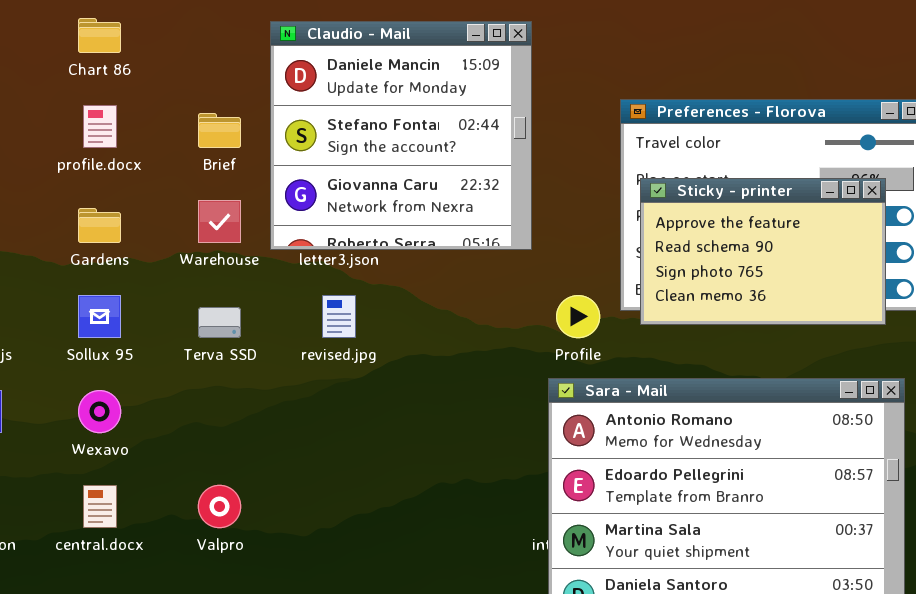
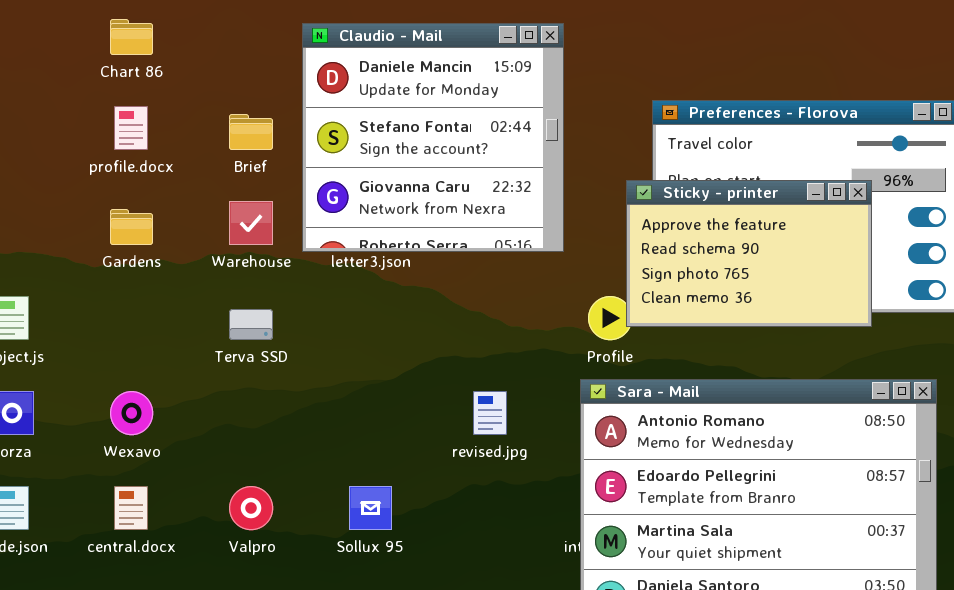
Sticky - printer: [640,178,886,325] -> [626,180,872,327], moved
Sollux 95: [78,295,121,338] -> [349,486,392,530], moved
revised.jpg: [322,295,356,338] -> [473,391,507,435], moved

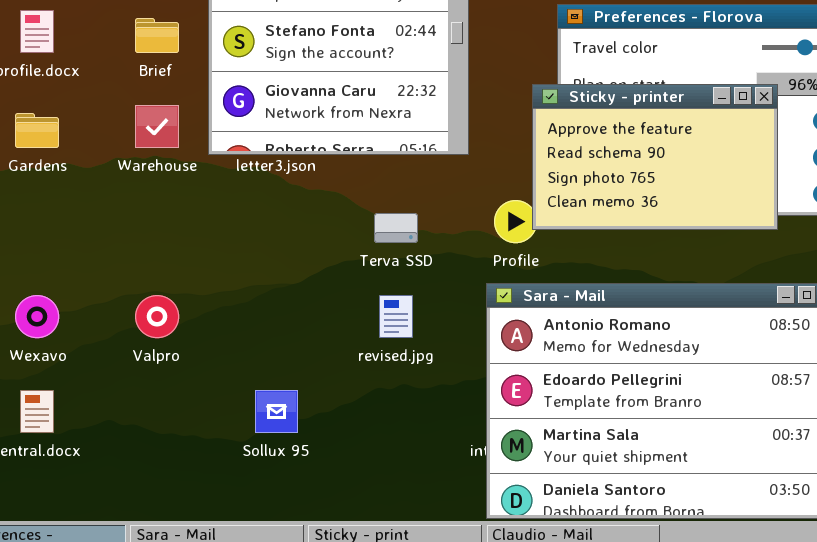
Terva SSD: [229,309,273,340] -> [374,213,418,243], moved
Valpro: [229,486,273,530] -> [135,295,179,338], moved

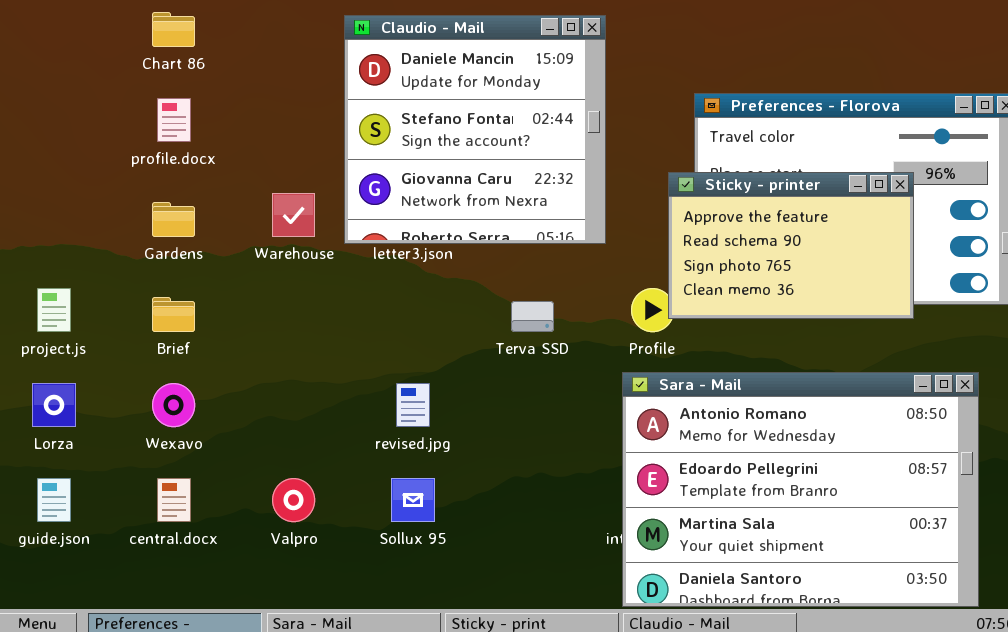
Brief: [135,18,179,53] -> [152,297,195,332], moved
Valpro: [135,295,179,338] -> [272,478,315,522], moved
revised.jpg: [379,295,413,338] -> [396,383,430,427], moved

